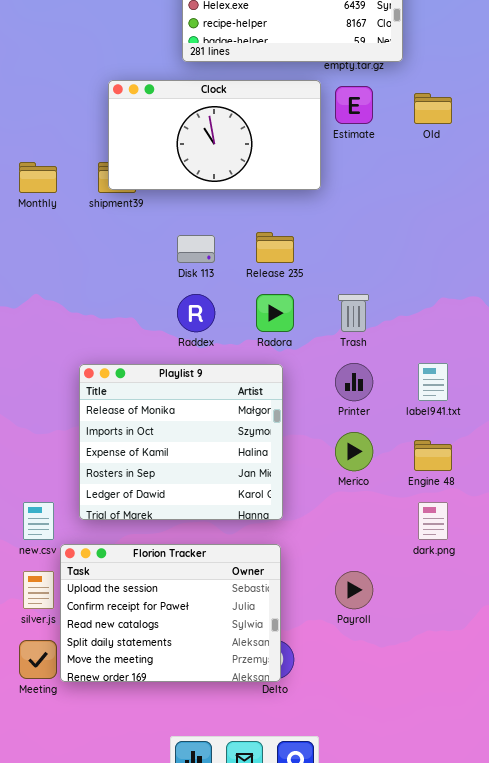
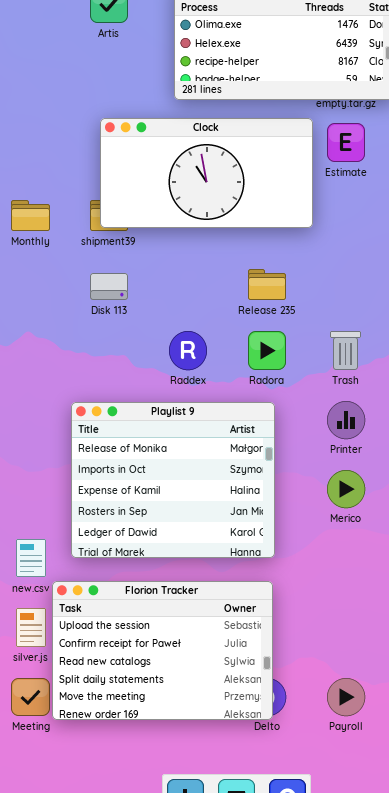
Disk 113: [177,235,215,263] -> [90,273,128,300], moved
Payroll: [335,571,373,609] -> [327,678,365,716], moved

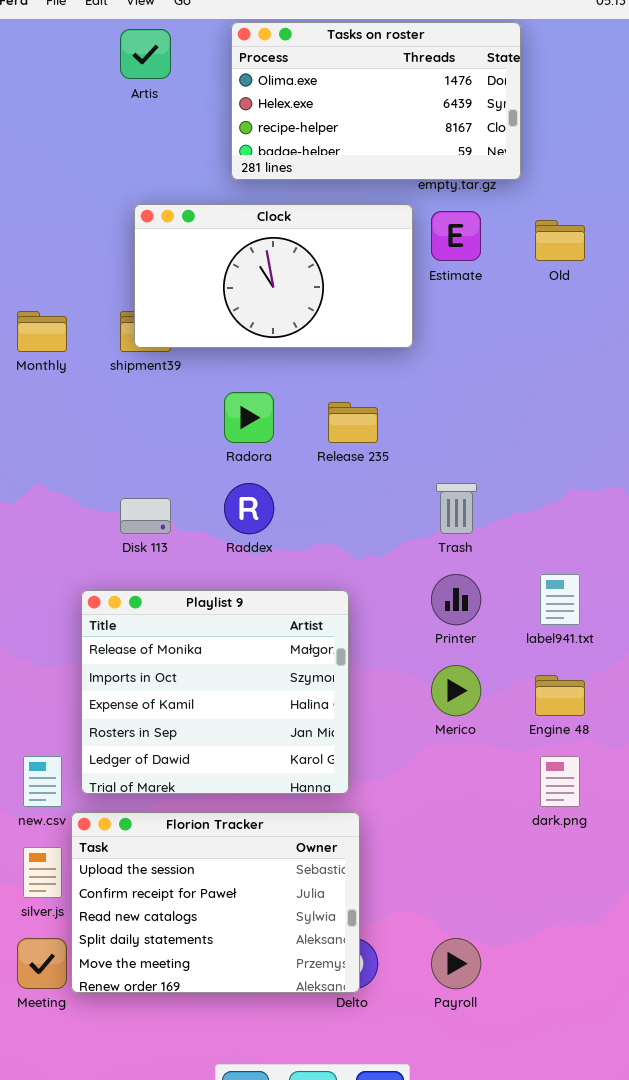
Disk 113: [90,273,128,300] -> [120,498,171,534], moved
Radora: [248,331,286,370] -> [224,392,274,443], moved
Playlist 9: [71,402,275,558] -> [81,590,349,794], moved

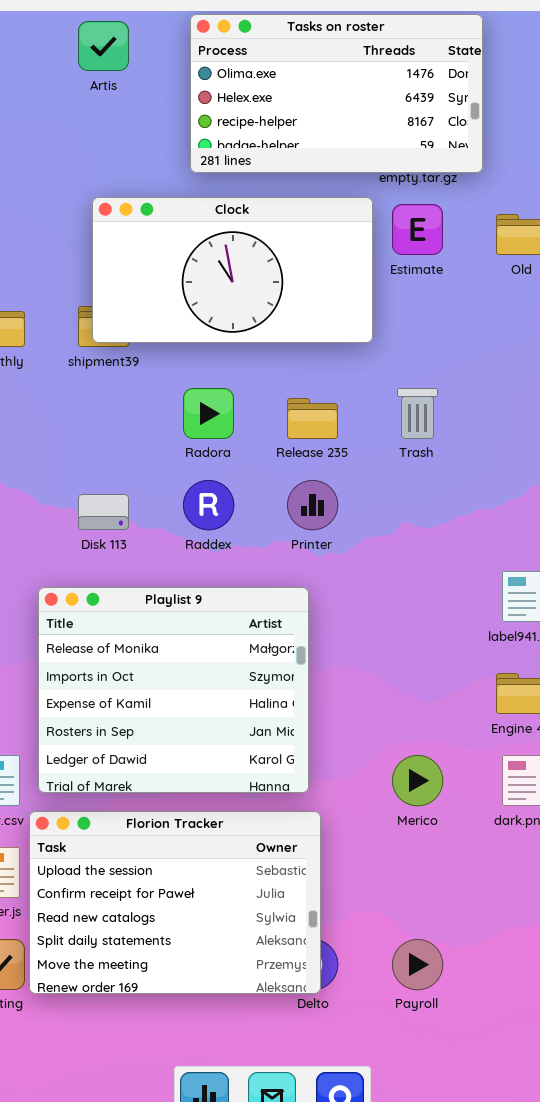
Trash: [436,483,477,534] -> [397,388,438,439], moved
Printer: [431,574,481,625] -> [287,480,338,530], moved
Merico: [431,665,481,716] -> [392,755,443,806], moved

